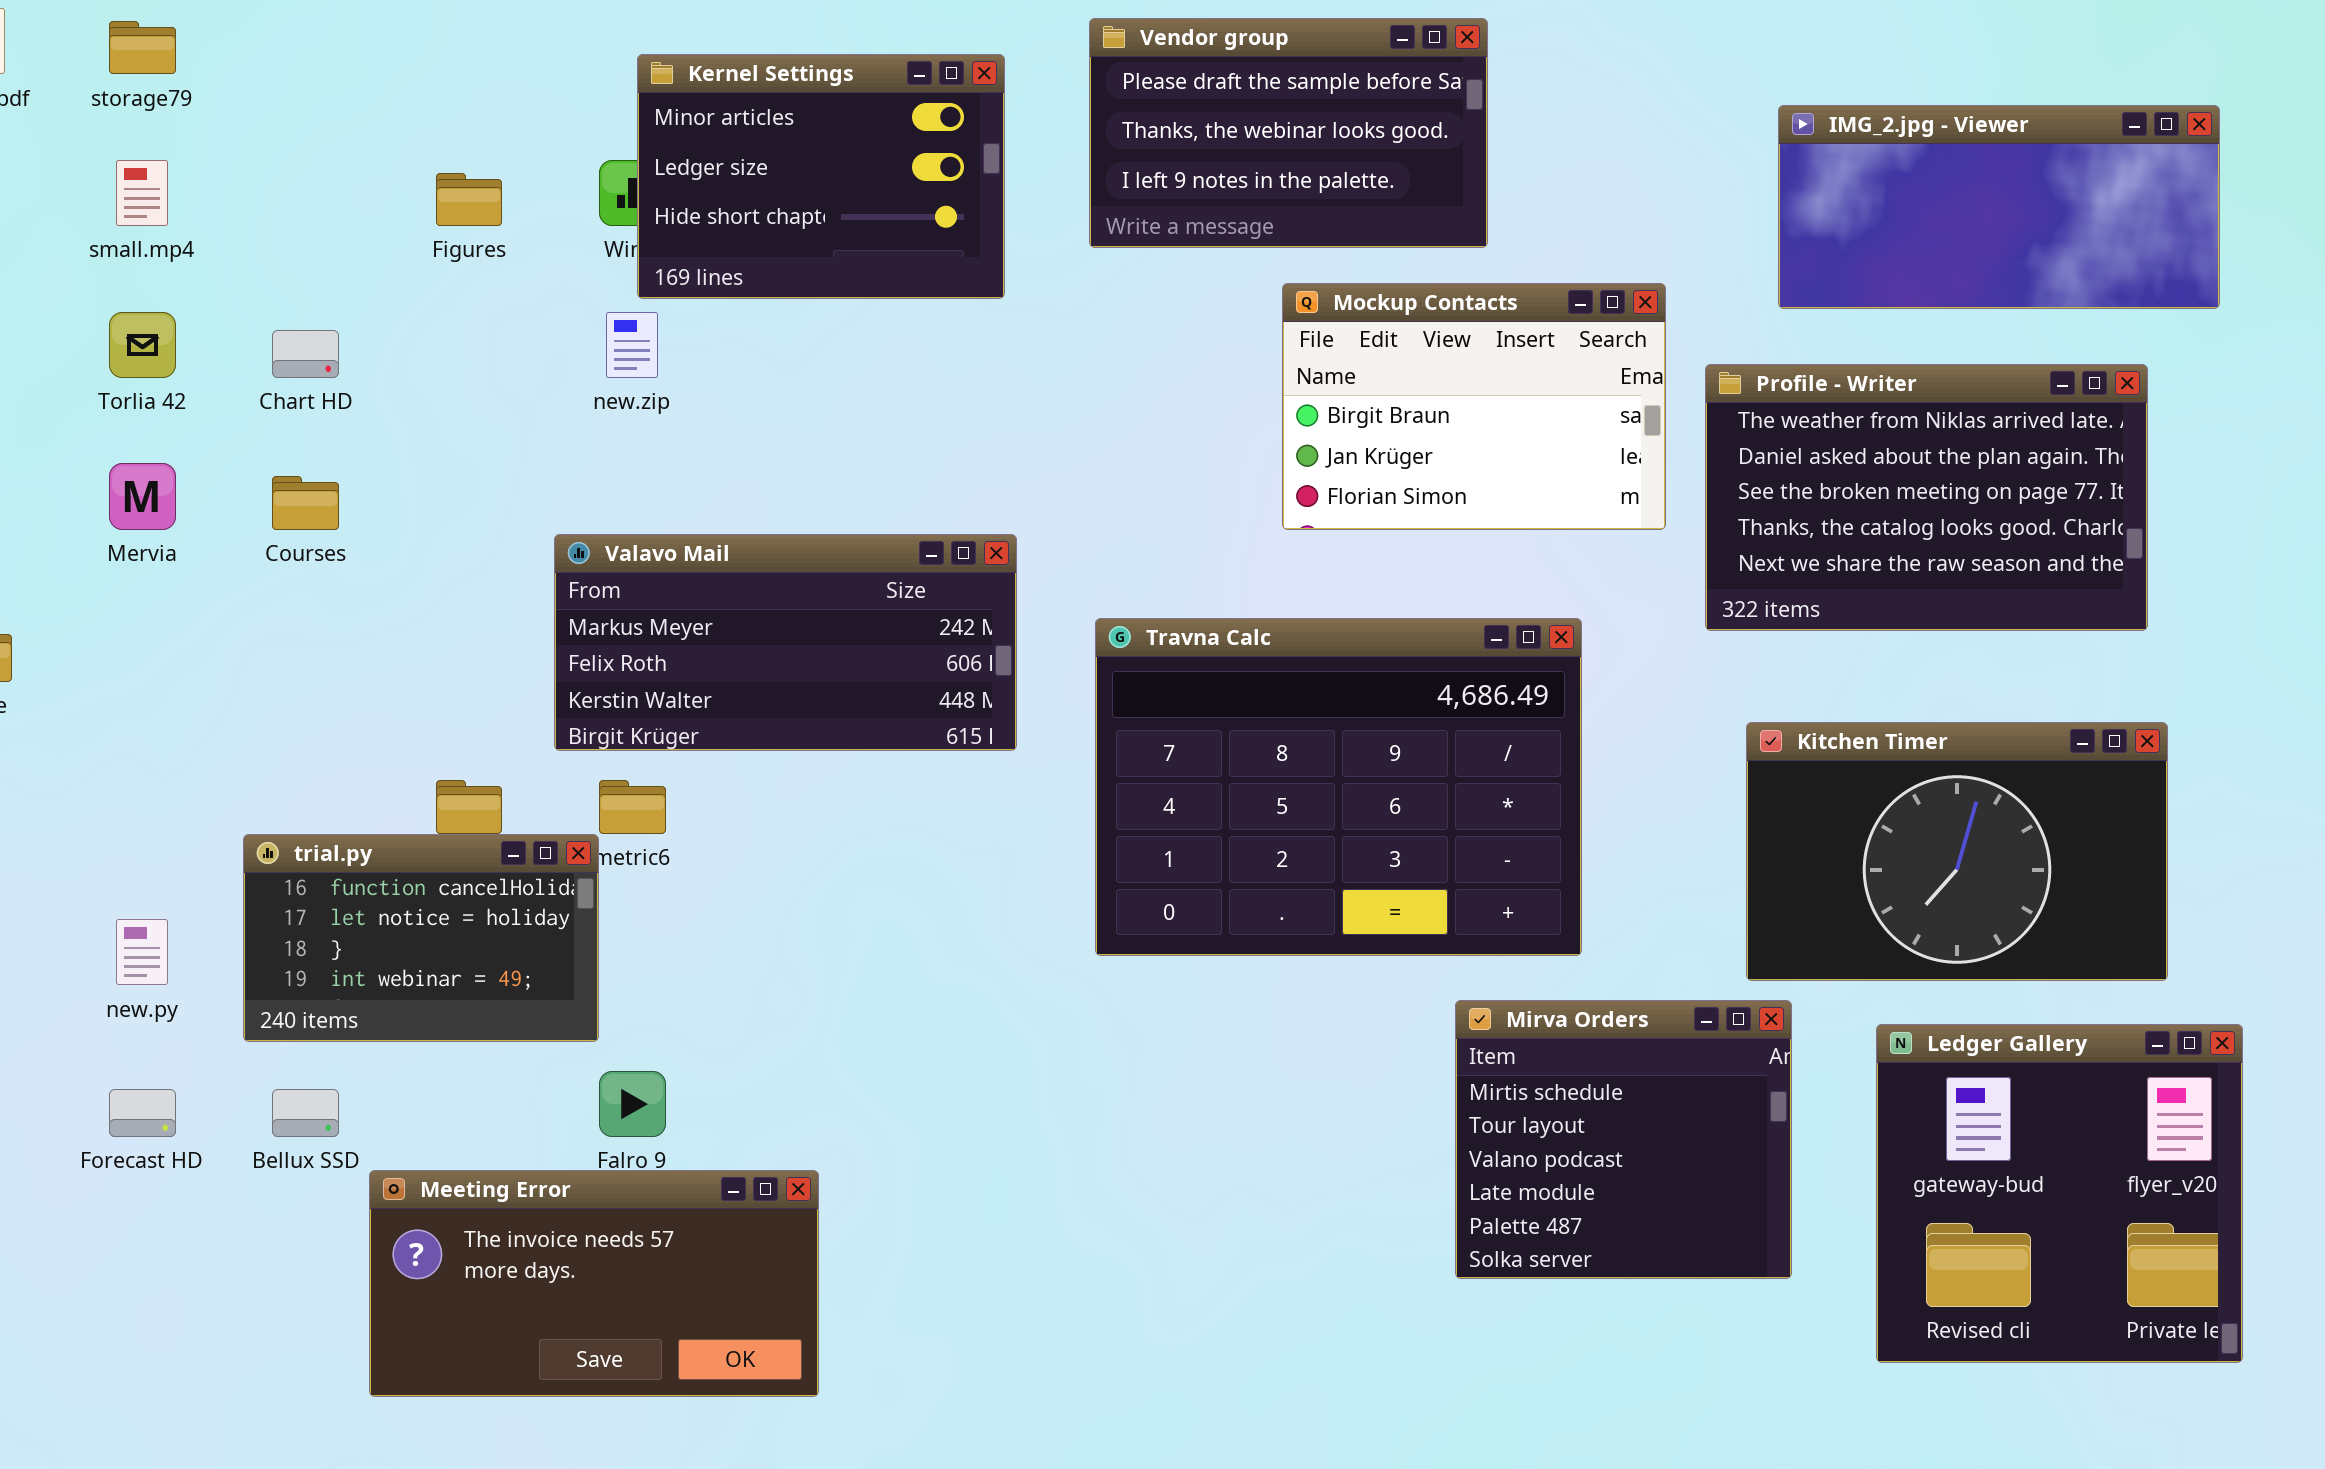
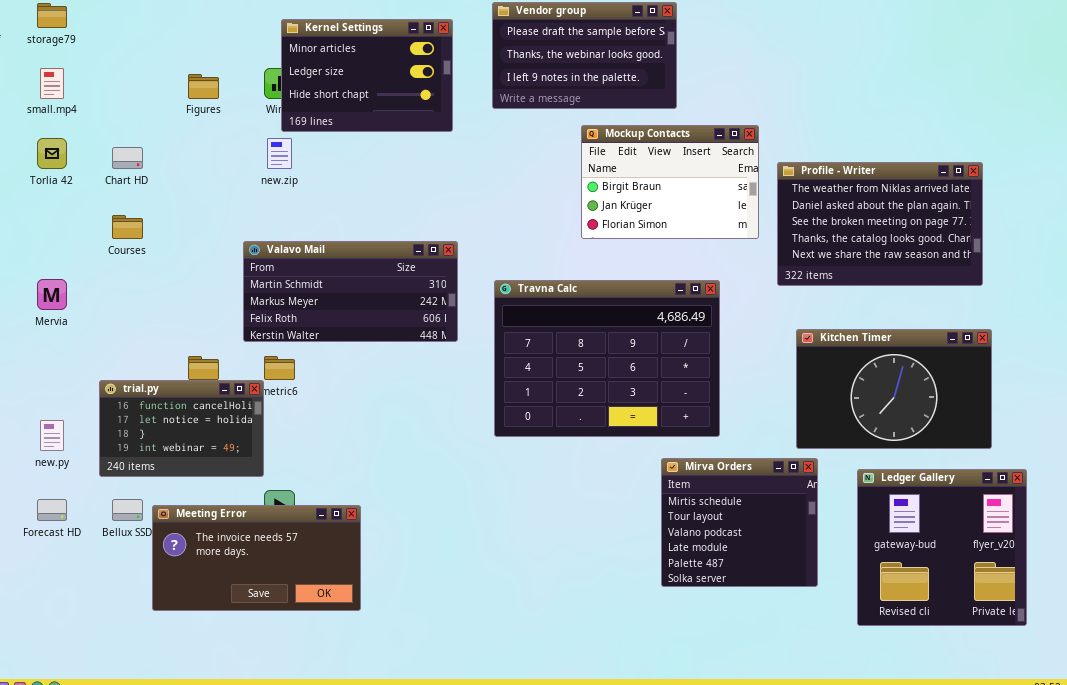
IMG_2.jpg - Viewer: [1778,105,2220,309] -> none, closed
Mervia: [109,463,176,530] -> [37,279,67,310], moved
Valavo Mail: [554,534,1017,751] -> [243,241,458,342], scrolled up 1 row
Meeting Error: [369,1170,819,1397] -> [152,505,361,611], moved

